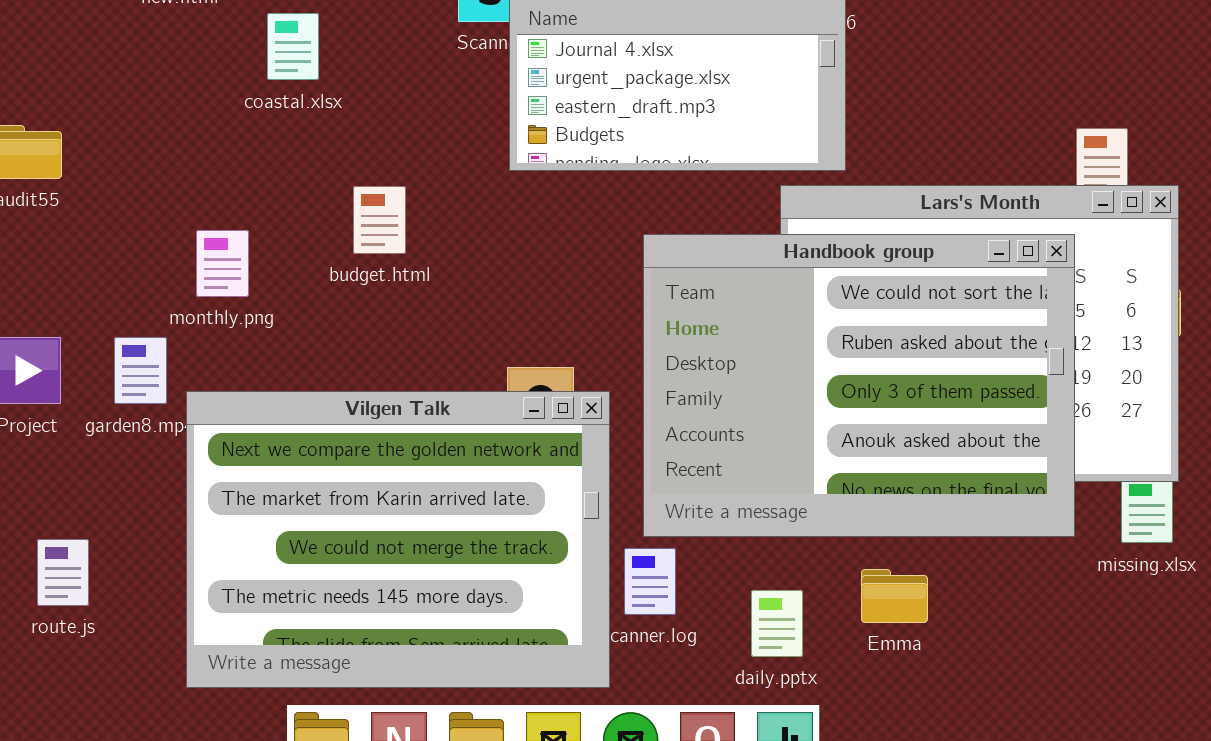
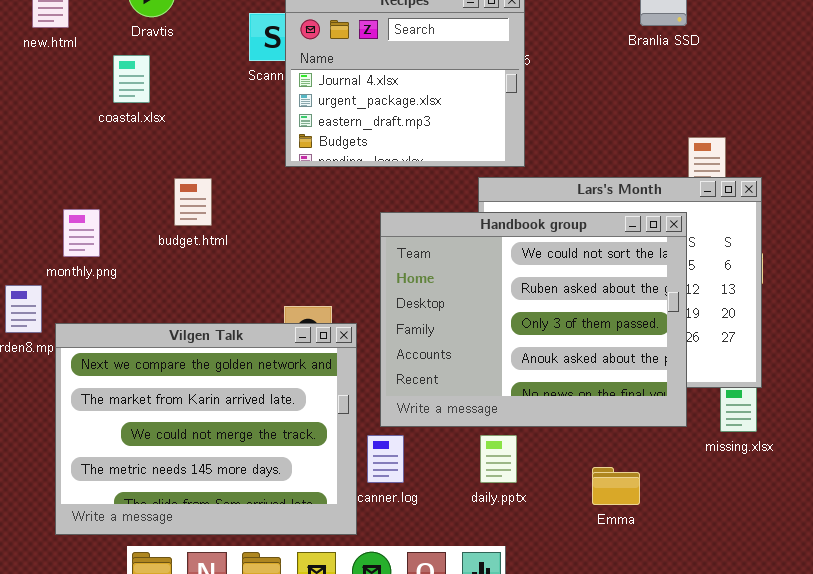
Emma: [861,569,928,623] -> [592,467,640,505], moved
daily.pptx: [751,590,803,657] -> [480,435,517,483], moved

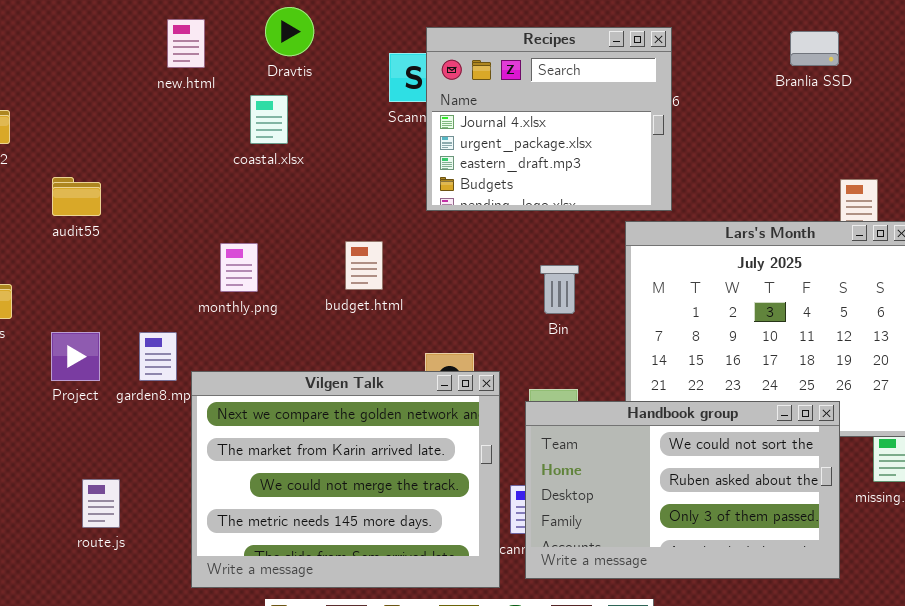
budget.html: [174,178,212,226] -> [345,241,383,290], moved
monthly.png: [63,209,100,257] -> [220,243,258,292], moved
Handbook group: [380,212,687,427] -> [525,401,840,579], moved, resized

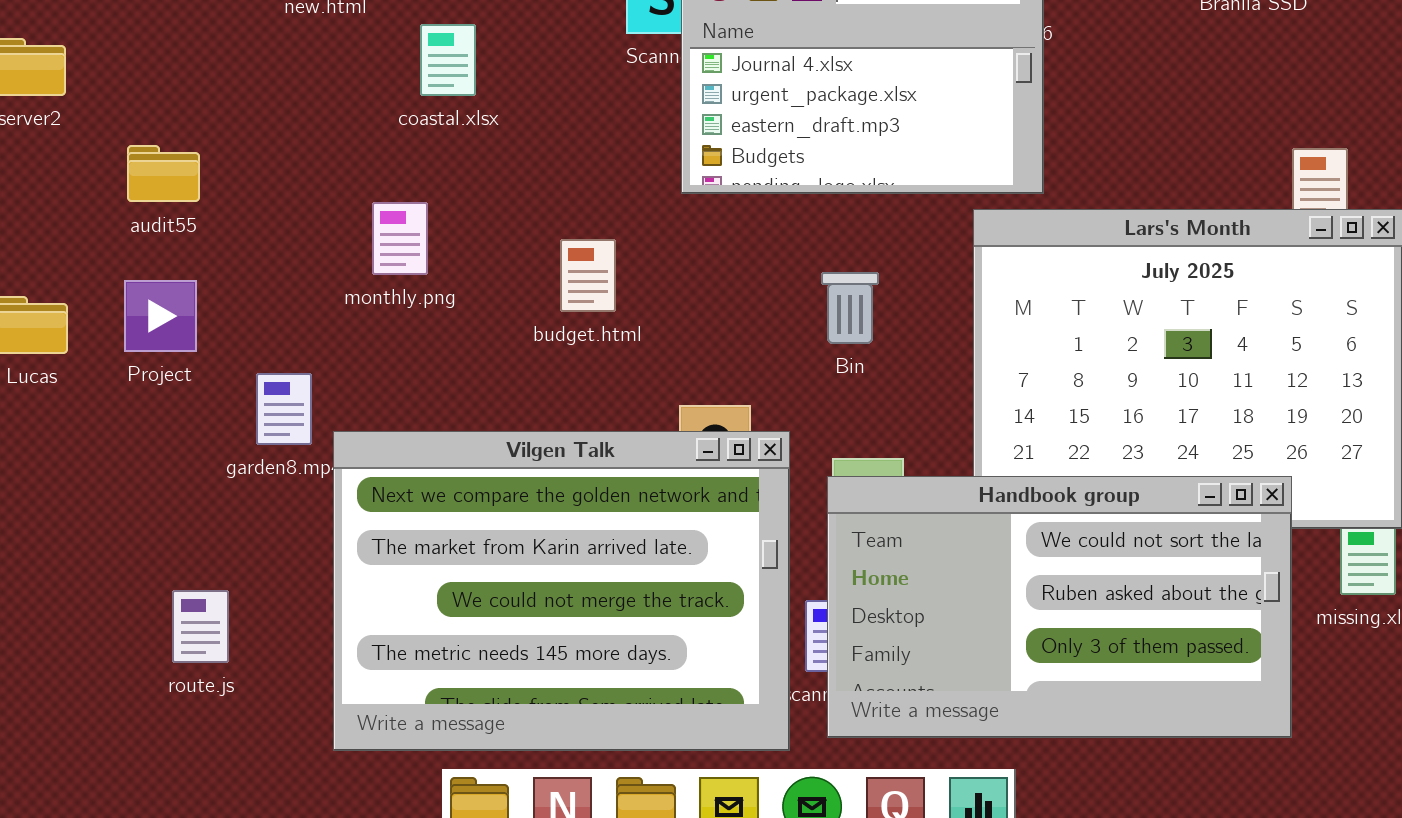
monthly.png: [220,243,258,292] -> [372,202,428,275], moved
Bin: [540,265,579,314] -> [821,272,879,344], moved
Project: [51,332,100,381] -> [124,280,197,352], moved

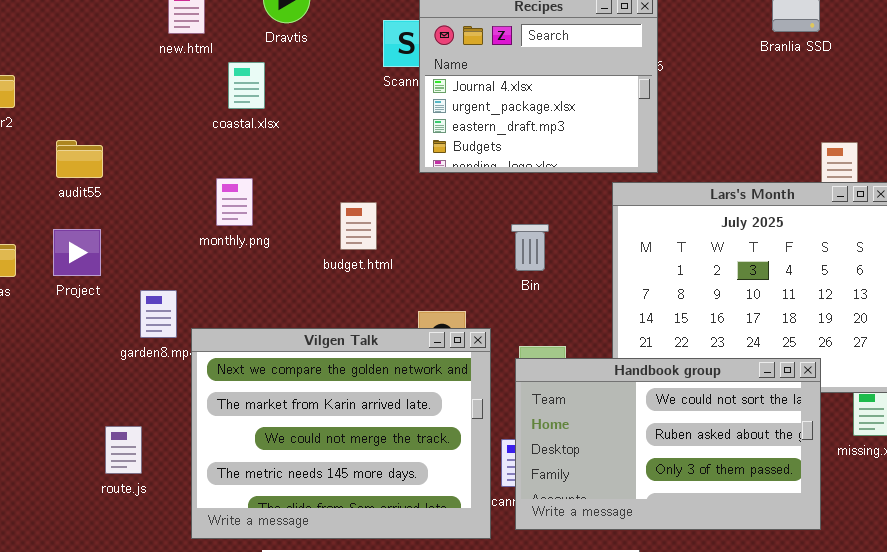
coastal.xlsx: [420,24,476,96] -> [228,62,265,109], moved
route.js: [172,590,229,663] -> [105,426,142,474], moved

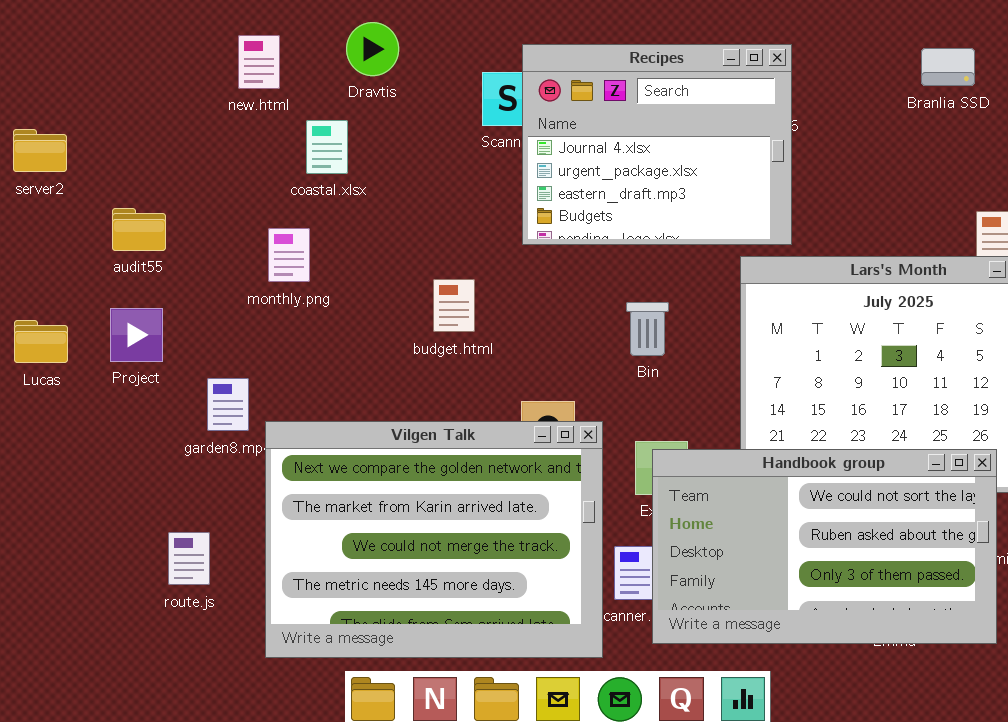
monthly.png: [216,178,253,226] -> [268,228,310,282], moved
Handbook group: [515,358,821,530] -> [652,449,997,644], moved

